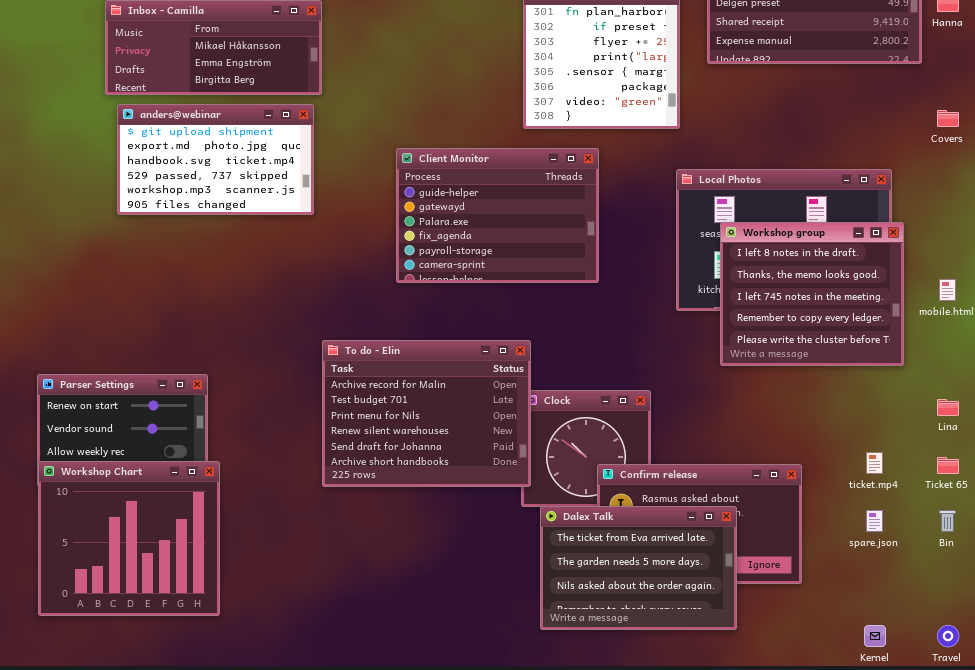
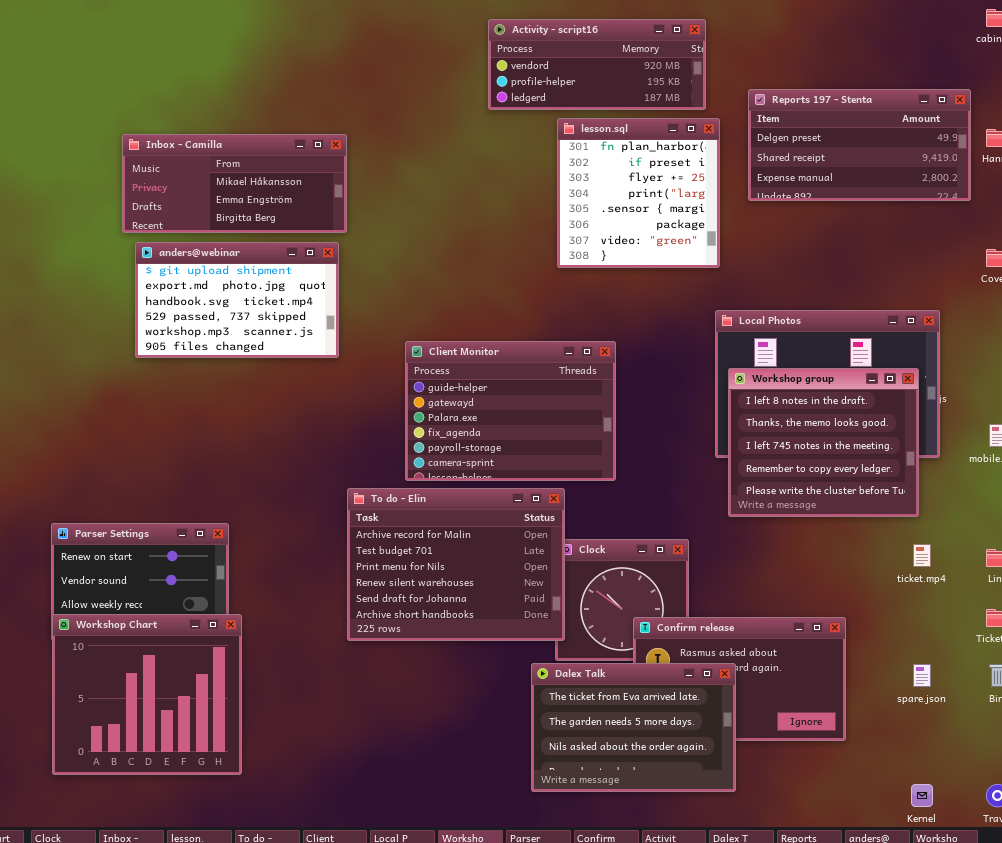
Client Monitor: [396,148,599,283] -> [405,341,616,481], moved
Workshop group: [720,222,904,366] -> [728,368,919,517], moved
ticket.mp4: [866,452,883,474] -> [913,544,931,567], moved
Dalex Talk: [540,506,737,630] -> [531,663,736,792], moved

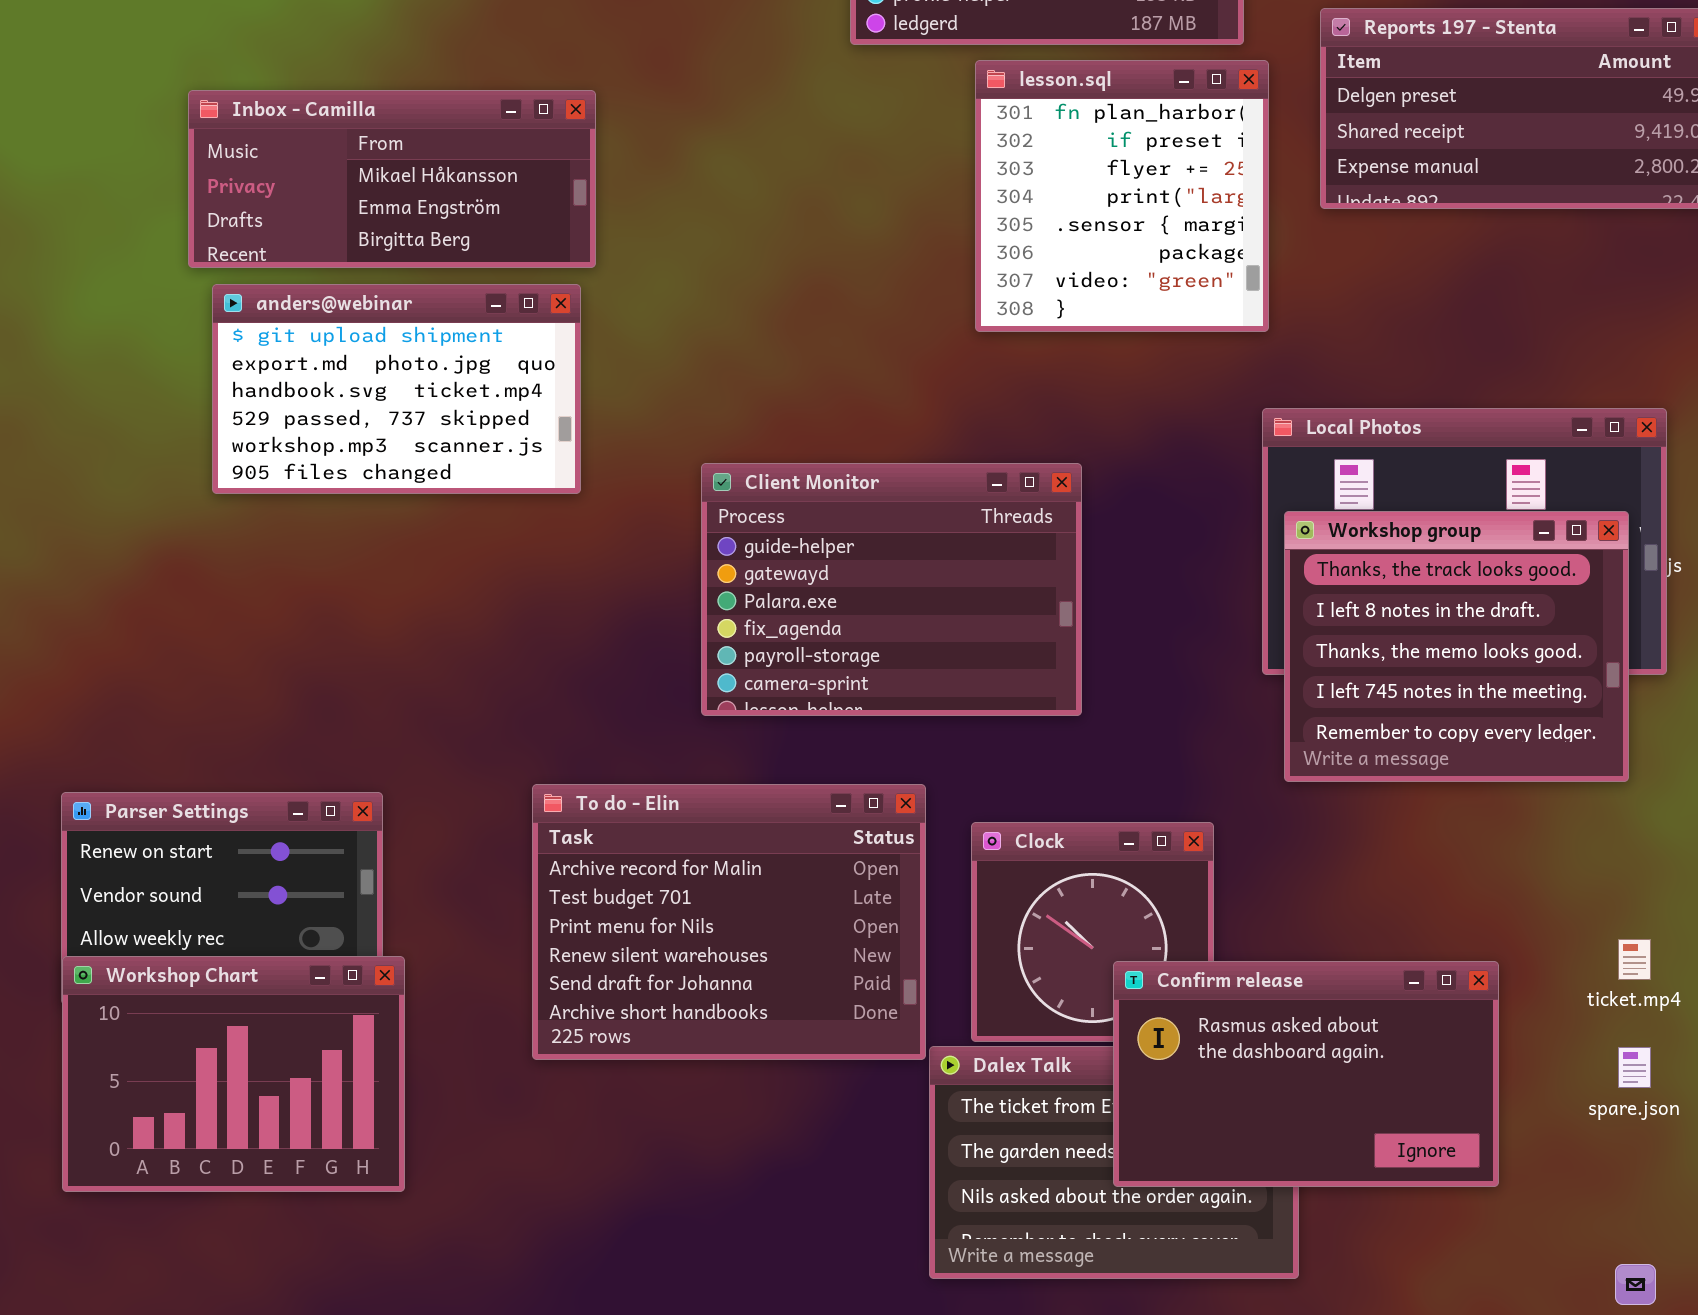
Workshop group: [728,368,919,517] -> [1284,511,1629,782], scrolled up 1 row
To do - Elin: [347,488,565,641] -> [532,784,926,1060], moved
ticket.mp4: [913,544,931,567] -> [1618,939,1651,980], moved
Workshop Chart: [52,614,242,775] -> [62,956,405,1192], resized
Confirm release: [633,617,846,741] -> [1113,961,1499,1187], raised

